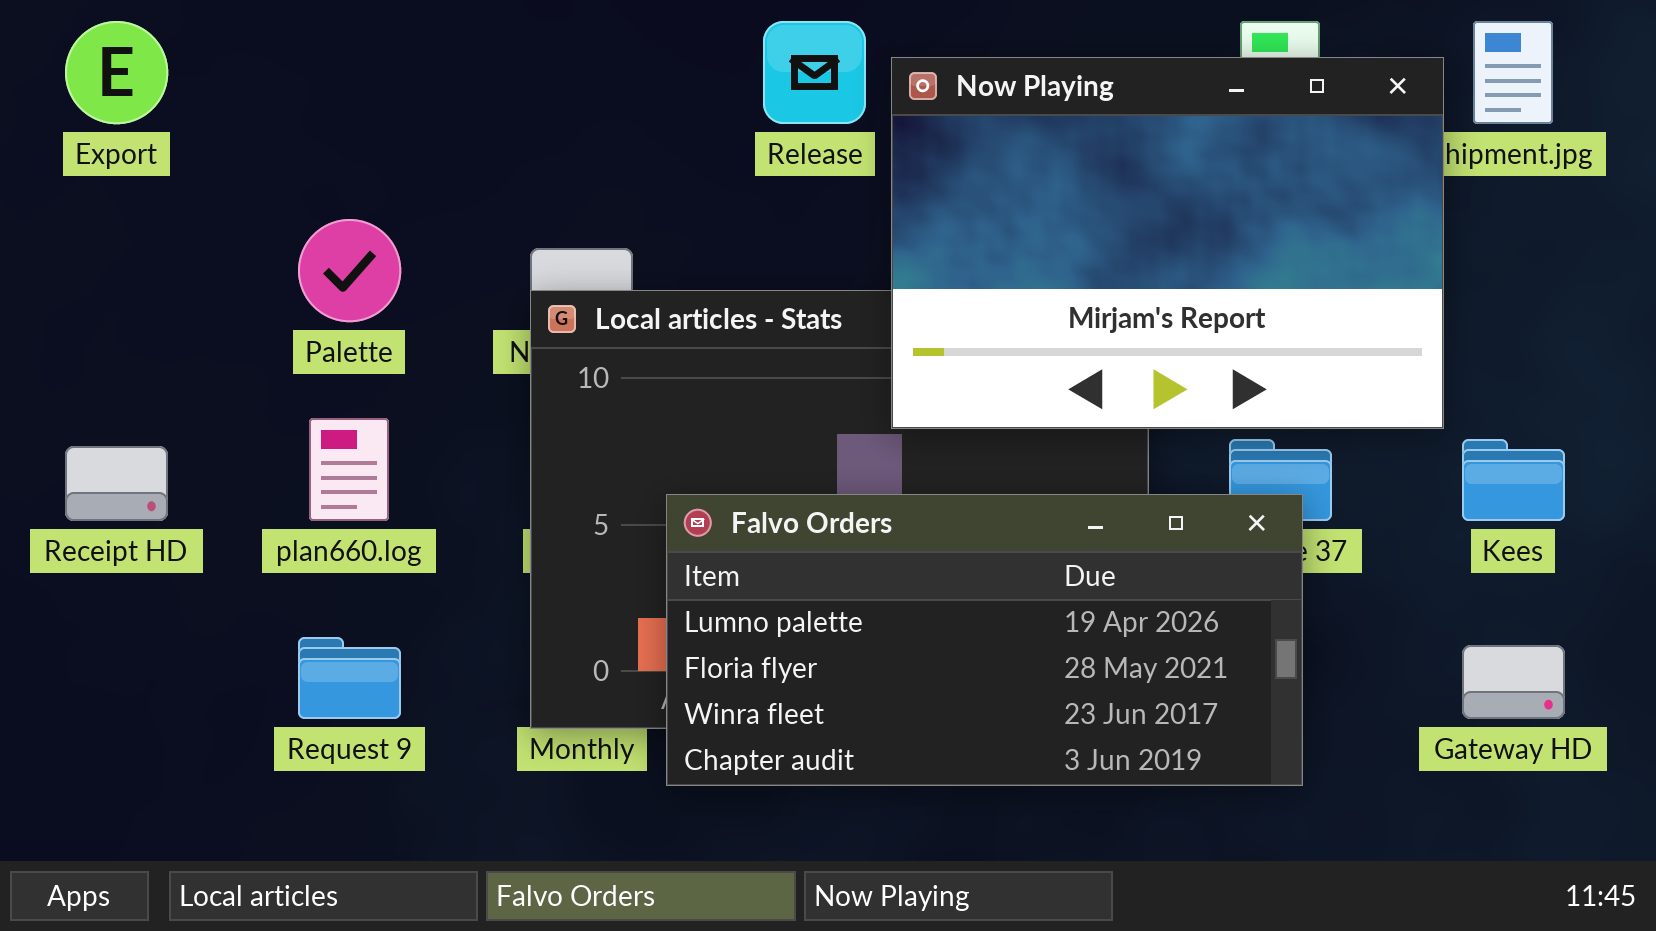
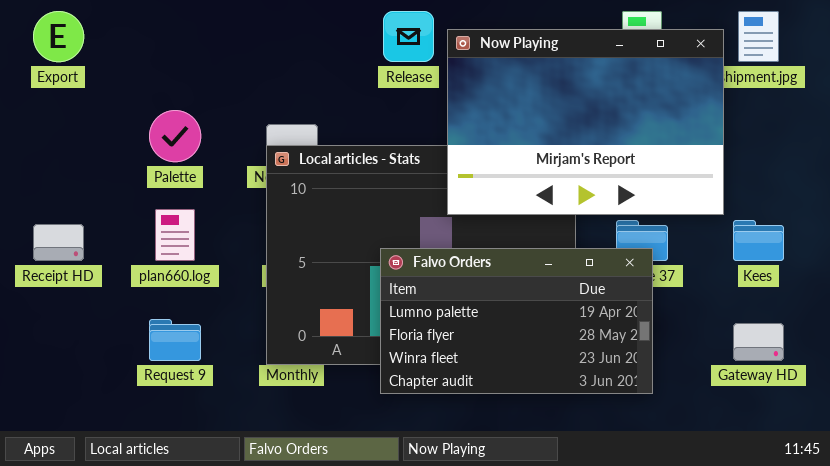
Falvo Orders: [666,494,1303,786] -> [380,248,653,394], resized

